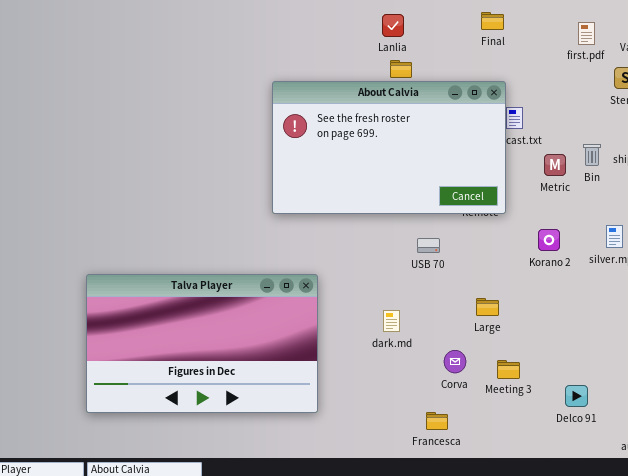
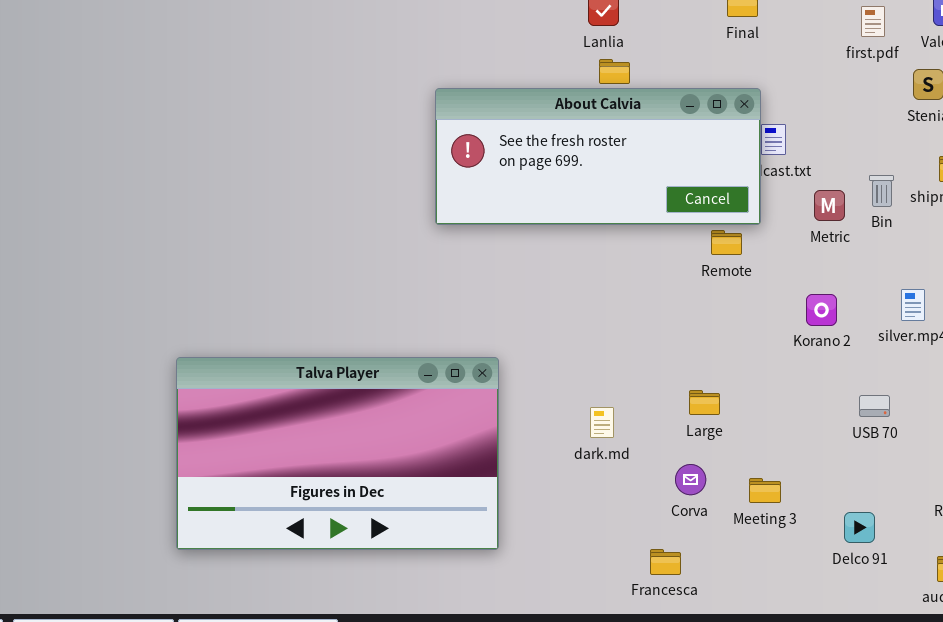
About Calvia: [272,81,506,214] -> [435,88,761,225], resized
USB 70: [417,238,440,253] -> [859,395,890,417], moved
Large: [476,298,499,316] -> [689,390,720,415], moved

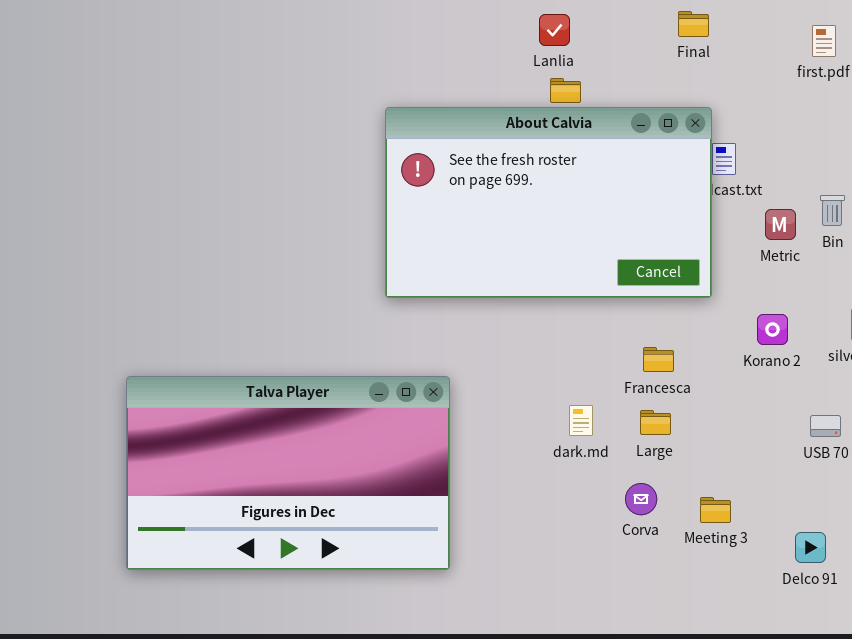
About Calvia: [435,88,761,225] -> [385,107,712,298], resized
dark.md: [590,407,614,438] -> [569,405,593,436], moved
Francesca: [650,549,681,575] -> [643,347,674,372], moved

